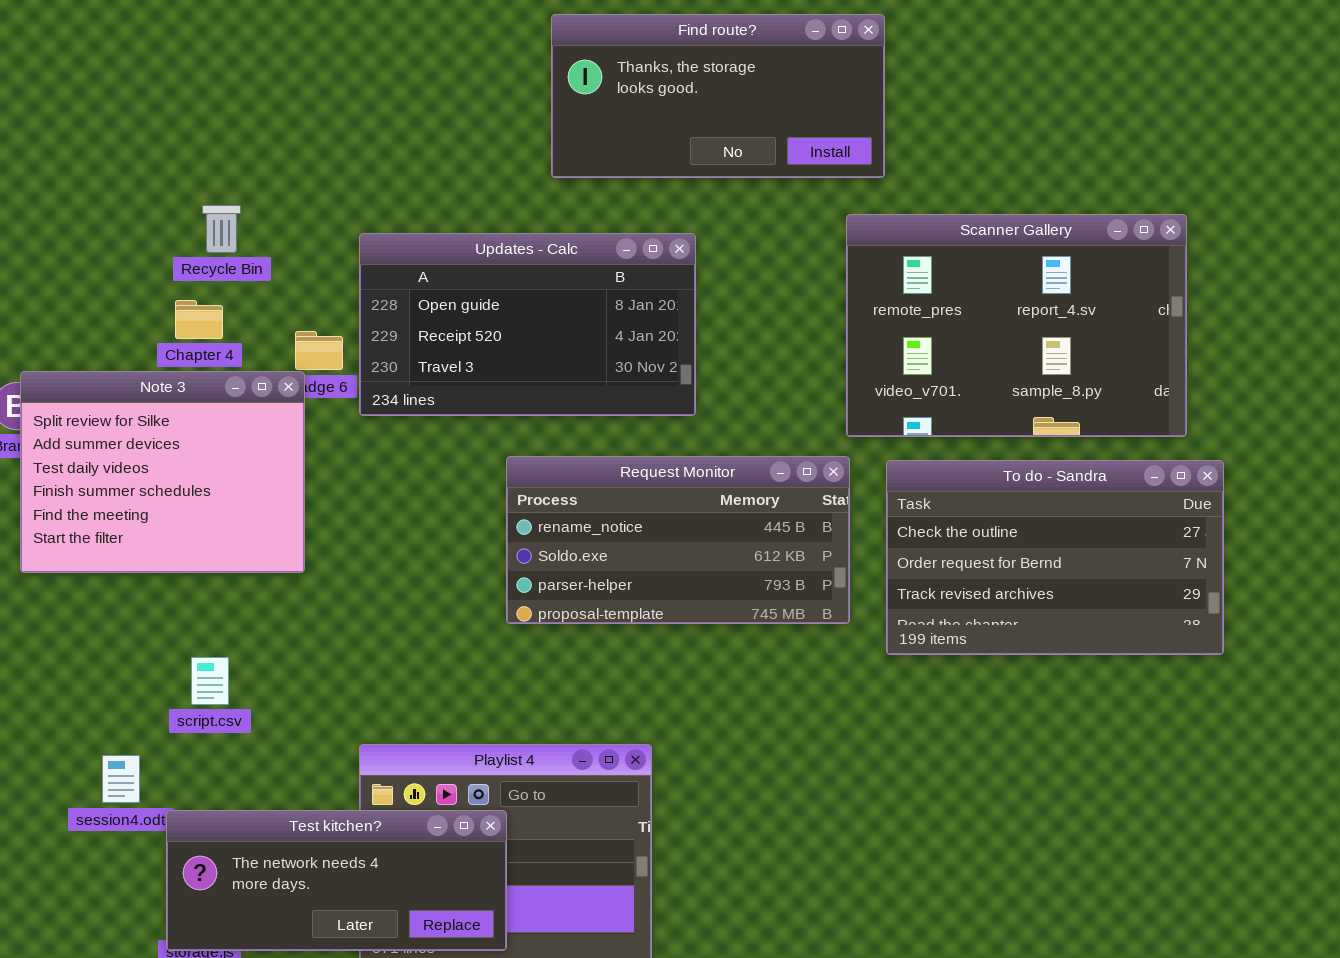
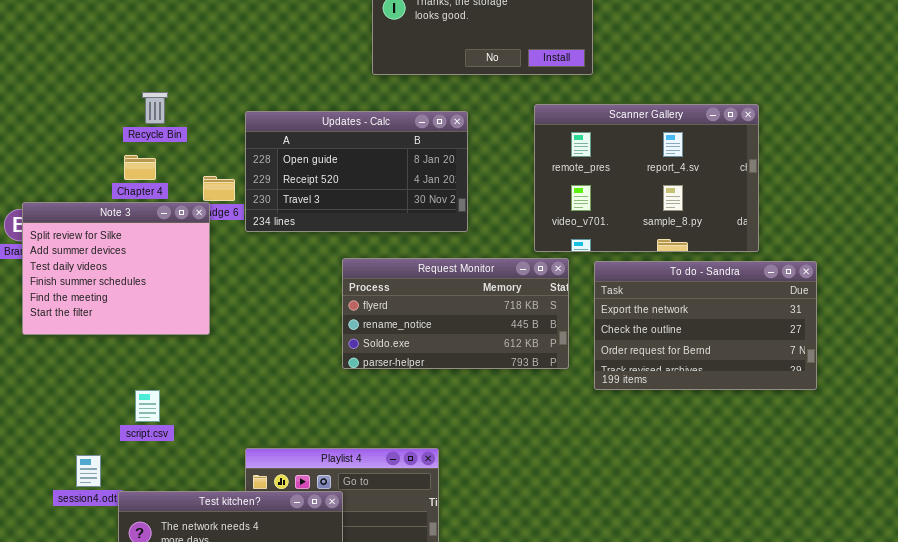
Scanner Gallery: [846,214,1187,437] -> [534,104,759,252], moved
Request Monitor: [506,456,850,624] -> [342,258,569,369], scrolled up 1 row
To do - Sandra: [886,460,1224,655] -> [594,261,817,390], scrolled up 1 row

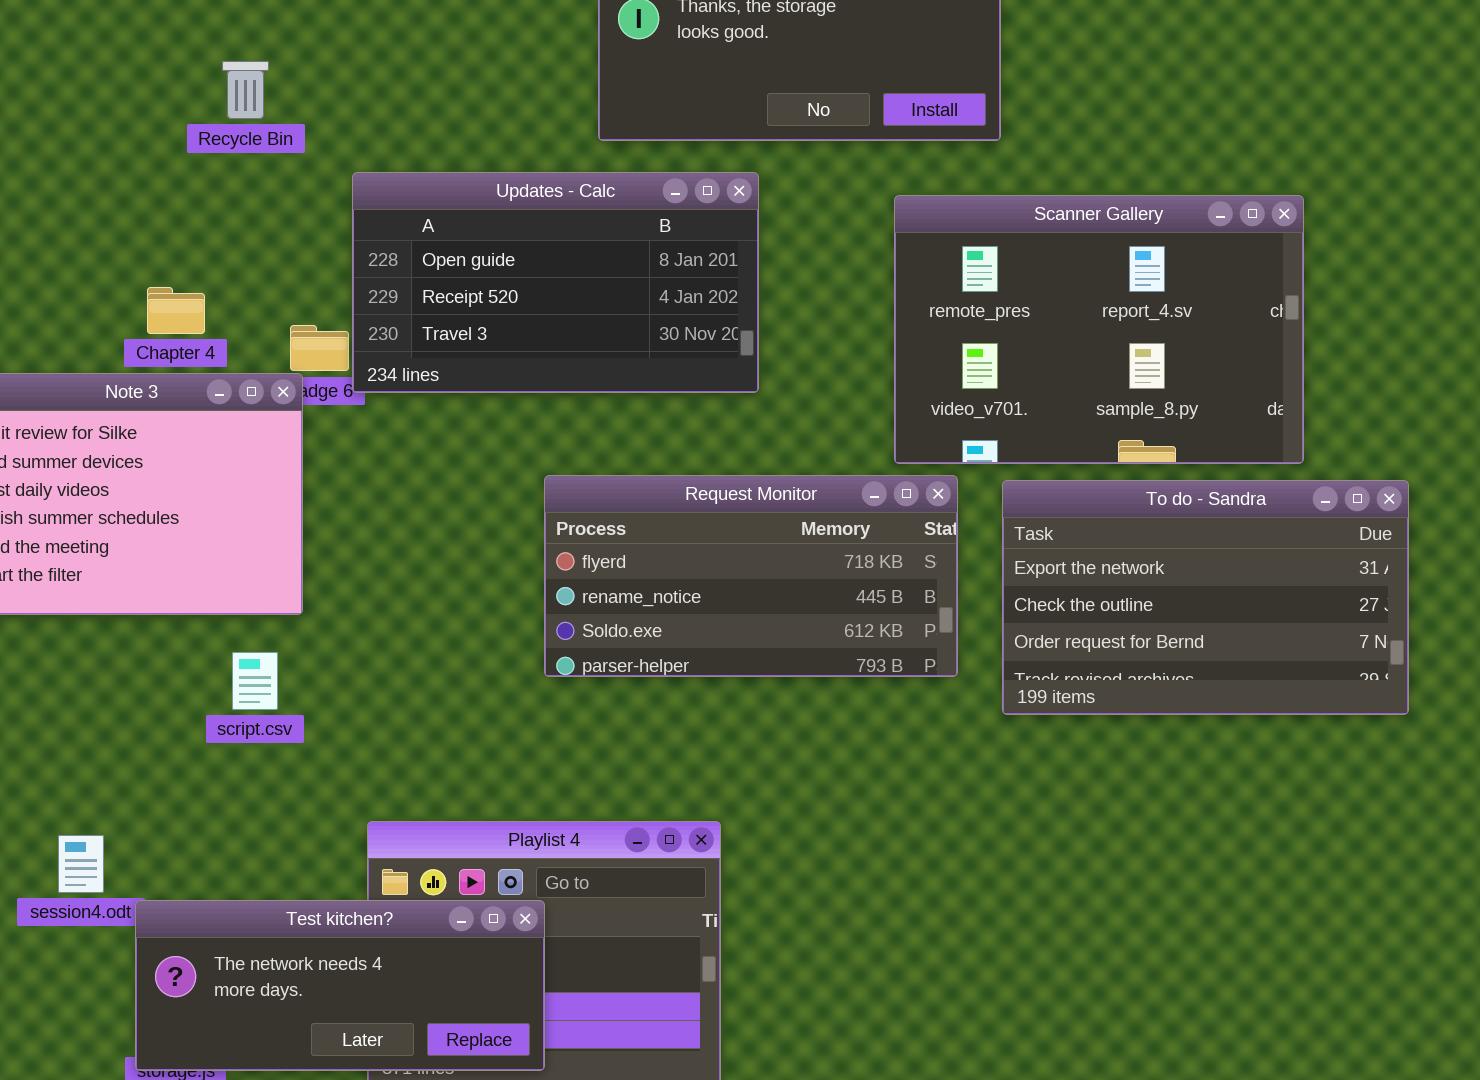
Recycle Bin: [142,92,168,124] -> [222,61,269,119], moved
Updates - Calc: [245,111,468,232] -> [352,172,759,393], moved
script.csv: [135,390,160,422] -> [232,652,278,710], moved

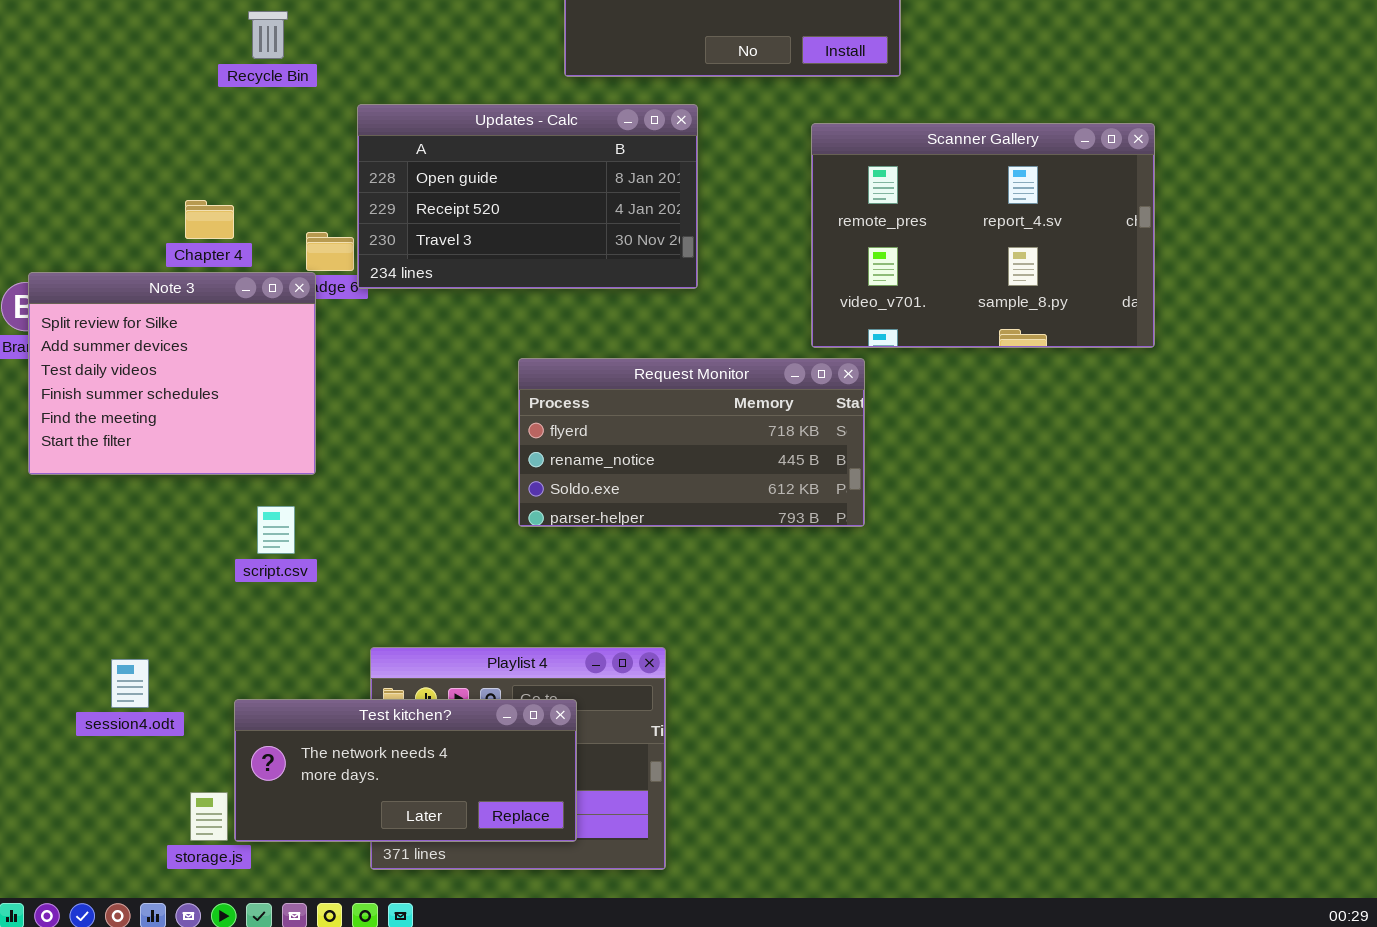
To do - Sandra: [1002,480,1409,715] -> none, closed
Test kitchen?: [135,900,545,1071] -> [234,699,577,842], moved

